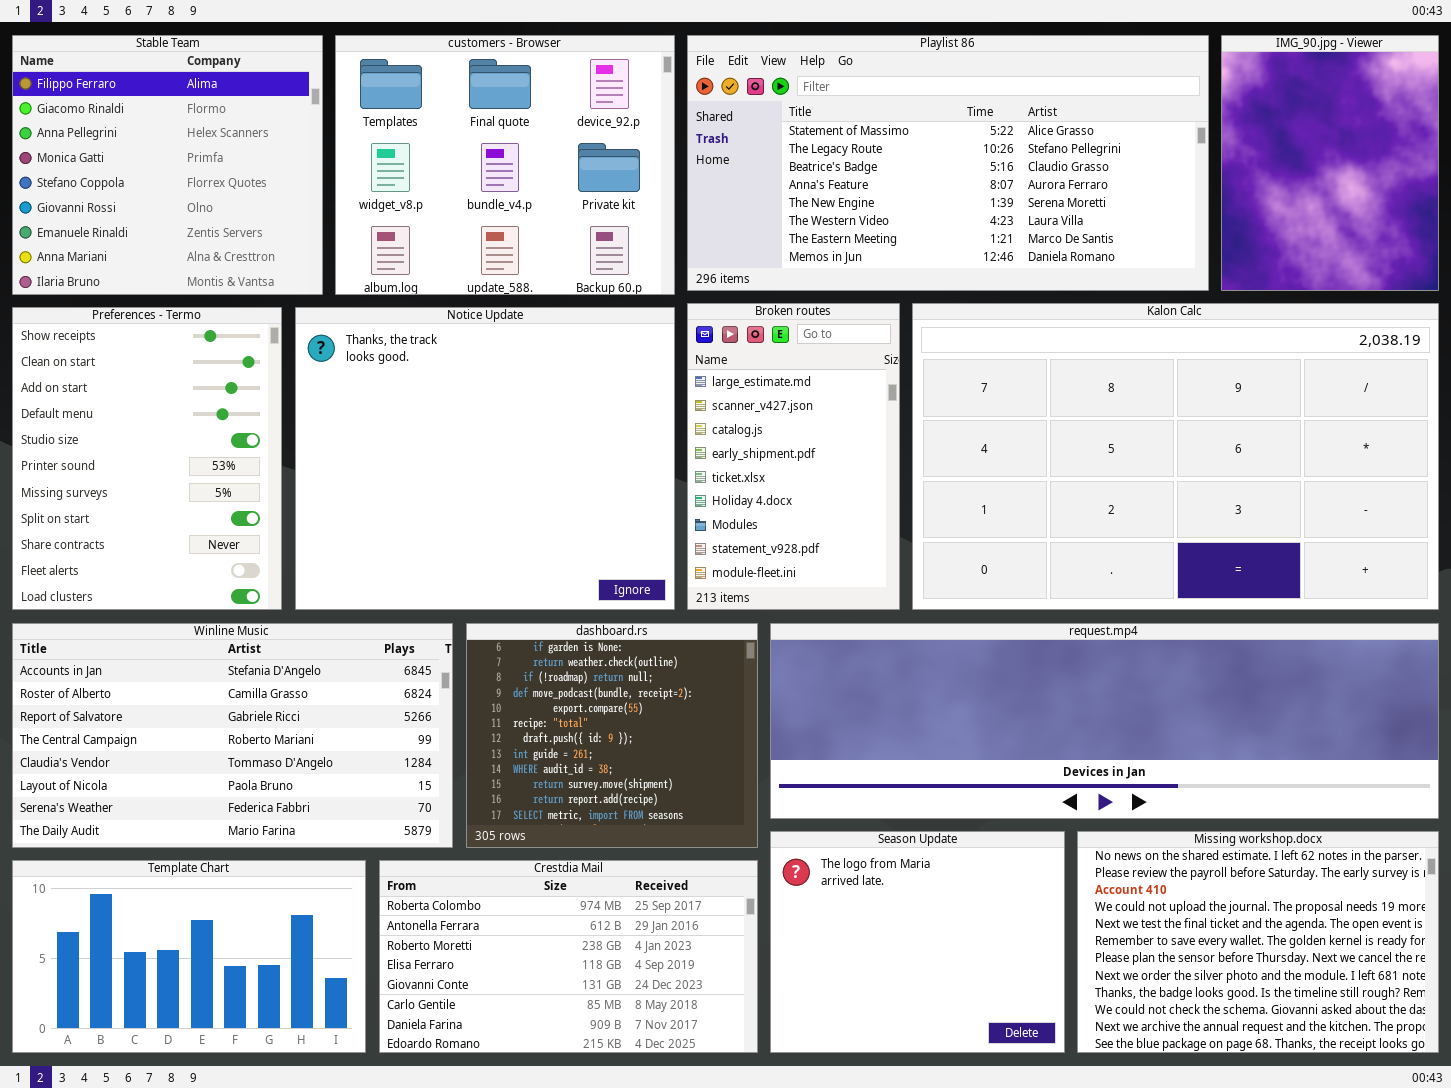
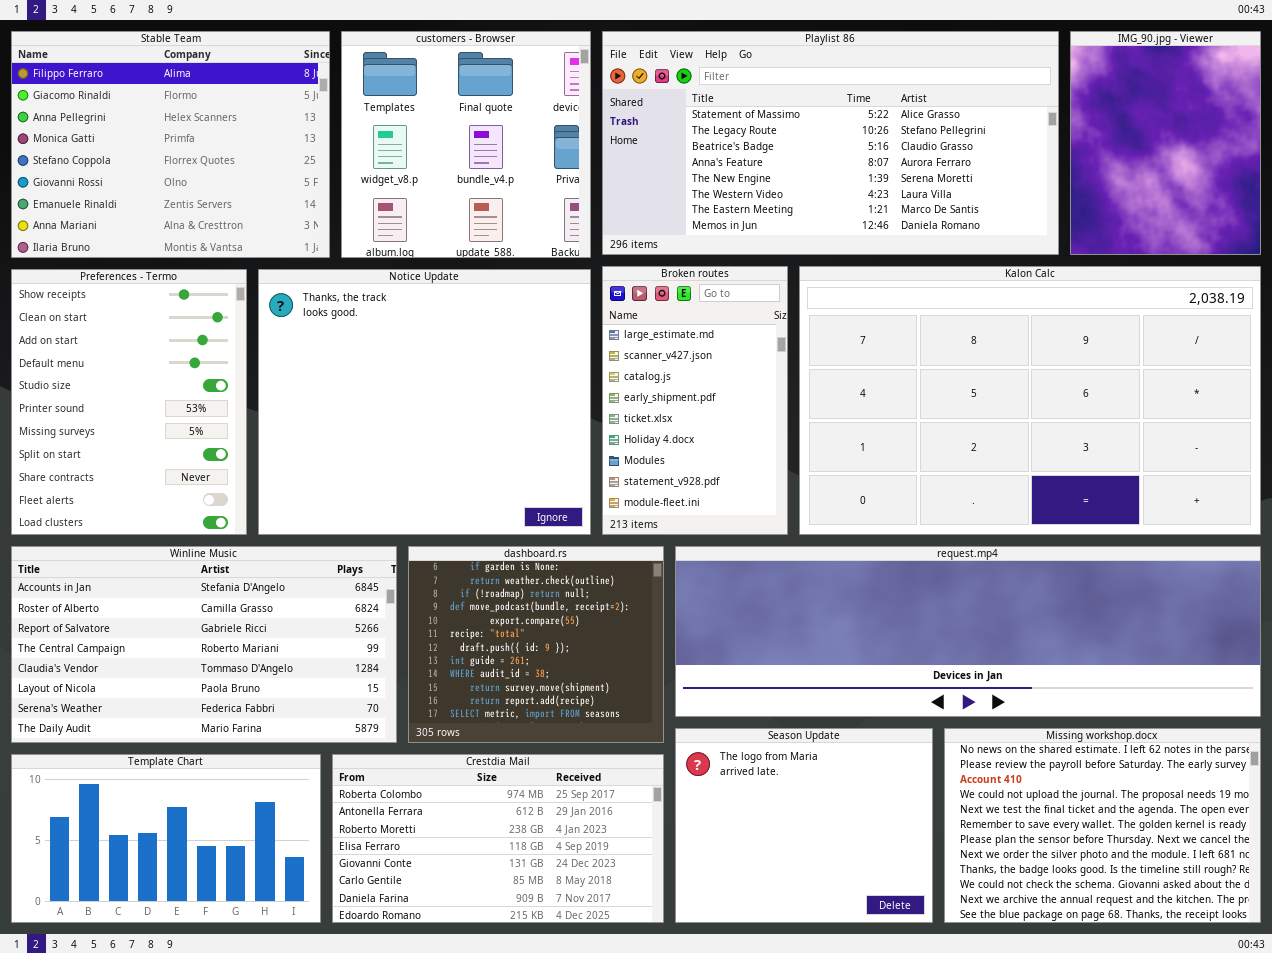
Stable Team: [12,35,323,295] -> [11,31,330,258], resized
customers - Browser: [335,35,675,295] -> [341,31,591,258], resized

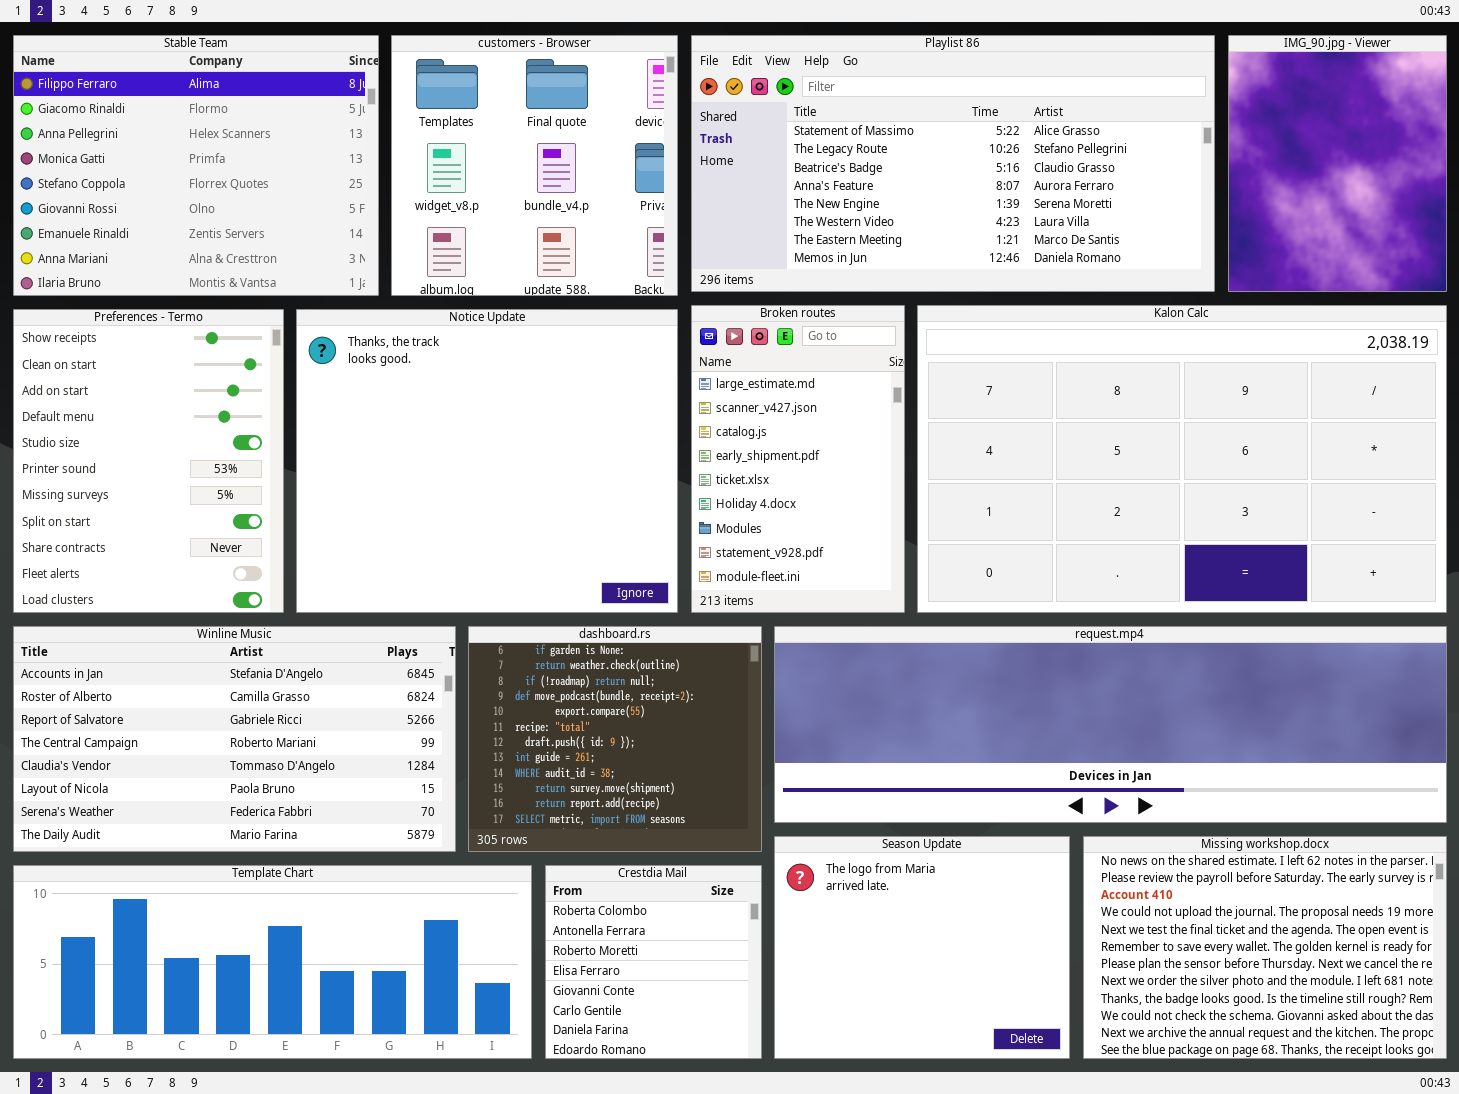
Template Chart: [11,754,321,923] -> [13,865,532,1059], resized
Crestdia Mail: [332,754,664,923] -> [545,865,762,1059], resized

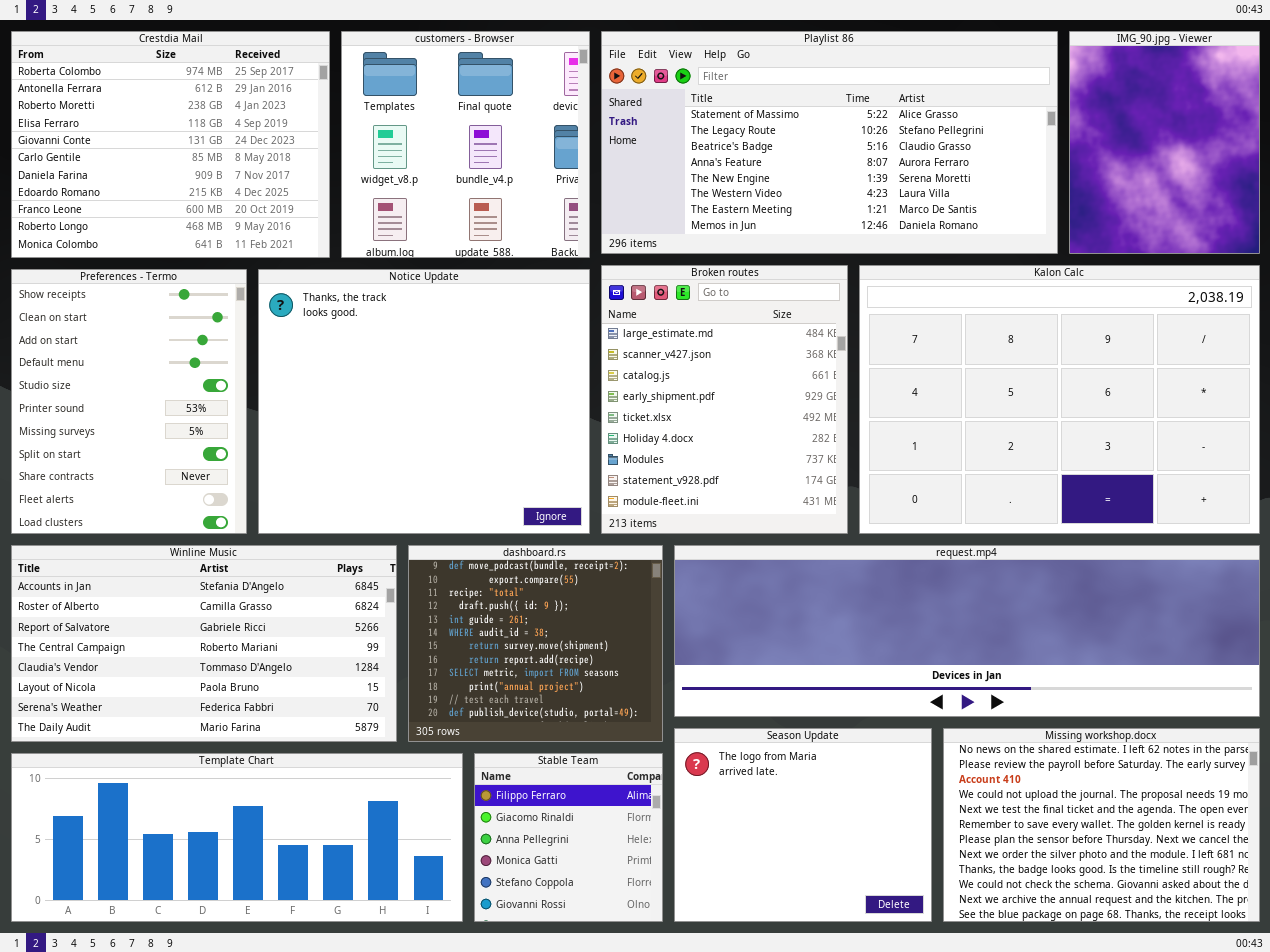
Stable Team: [13,35,379,296] -> [474,753,663,922], moved, resized
Broken routes: [691,305,905,613] -> [601,265,848,534], resized
Kalon Calc: [917,305,1447,613] -> [859,265,1260,534], resized
dashboard.rs: [468,626,762,852] -> [408,545,663,742], scrolled down 3 rows
Crestdia Mail: [545,865,762,1059] -> [11,31,330,258], moved, resized

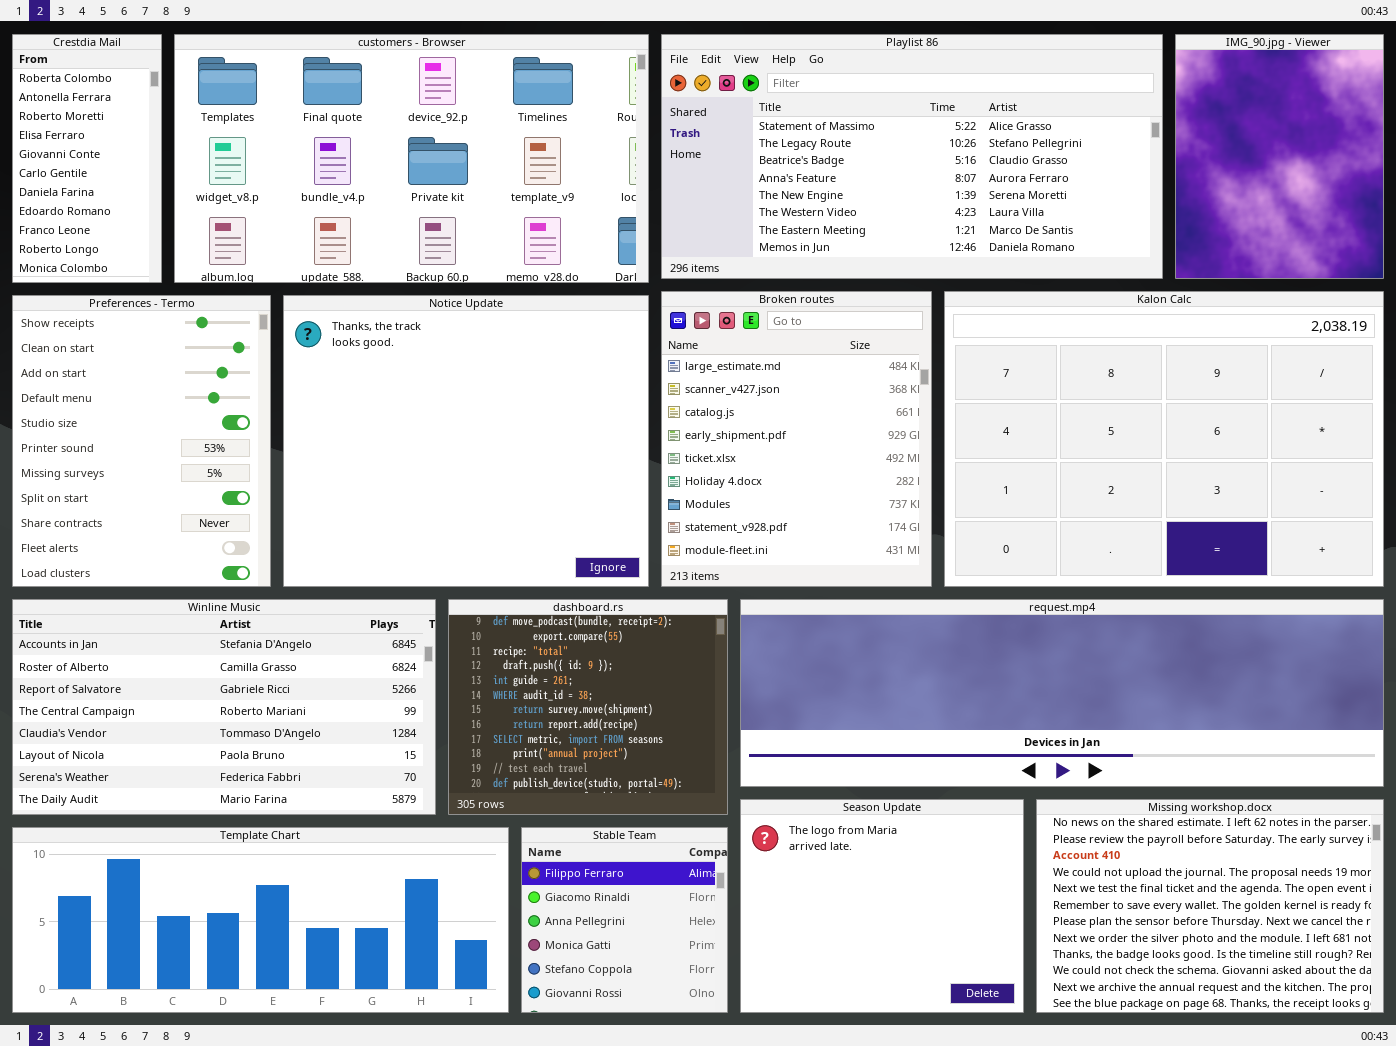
Crestdia Mail: [11,31,330,258] -> [12,34,162,283], resized
customers - Browser: [341,31,590,258] -> [174,34,649,283], resized

